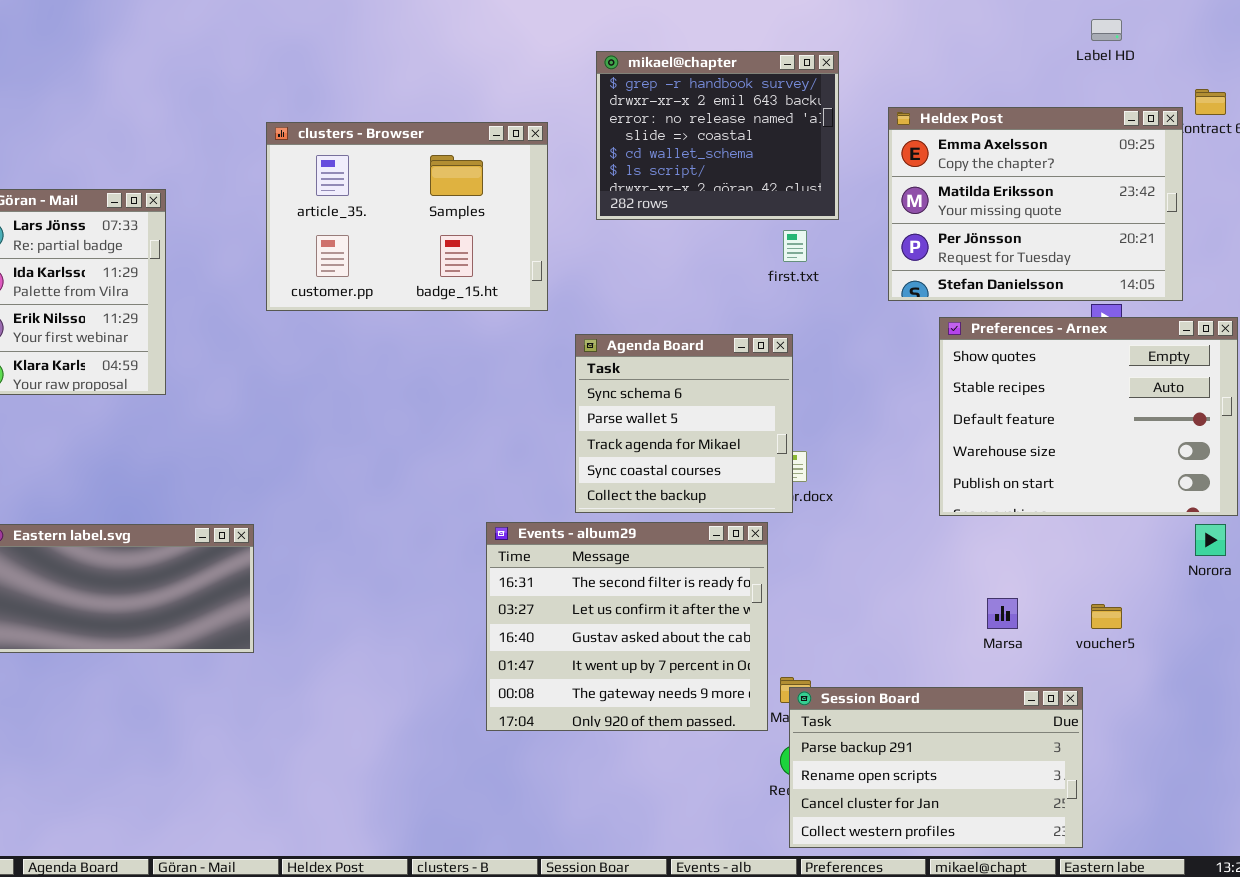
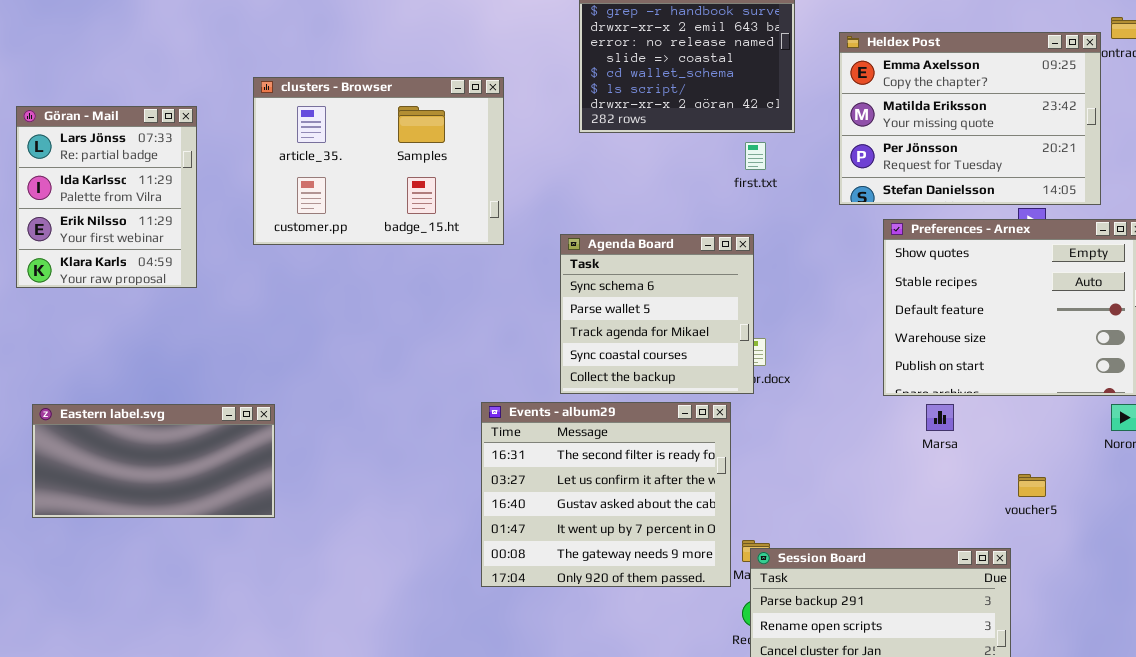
clusters - Browser: [266,122,548,311] -> [253,77,504,245], moved
Marsa: [987,598,1018,629] -> [926,404,954,431], moved

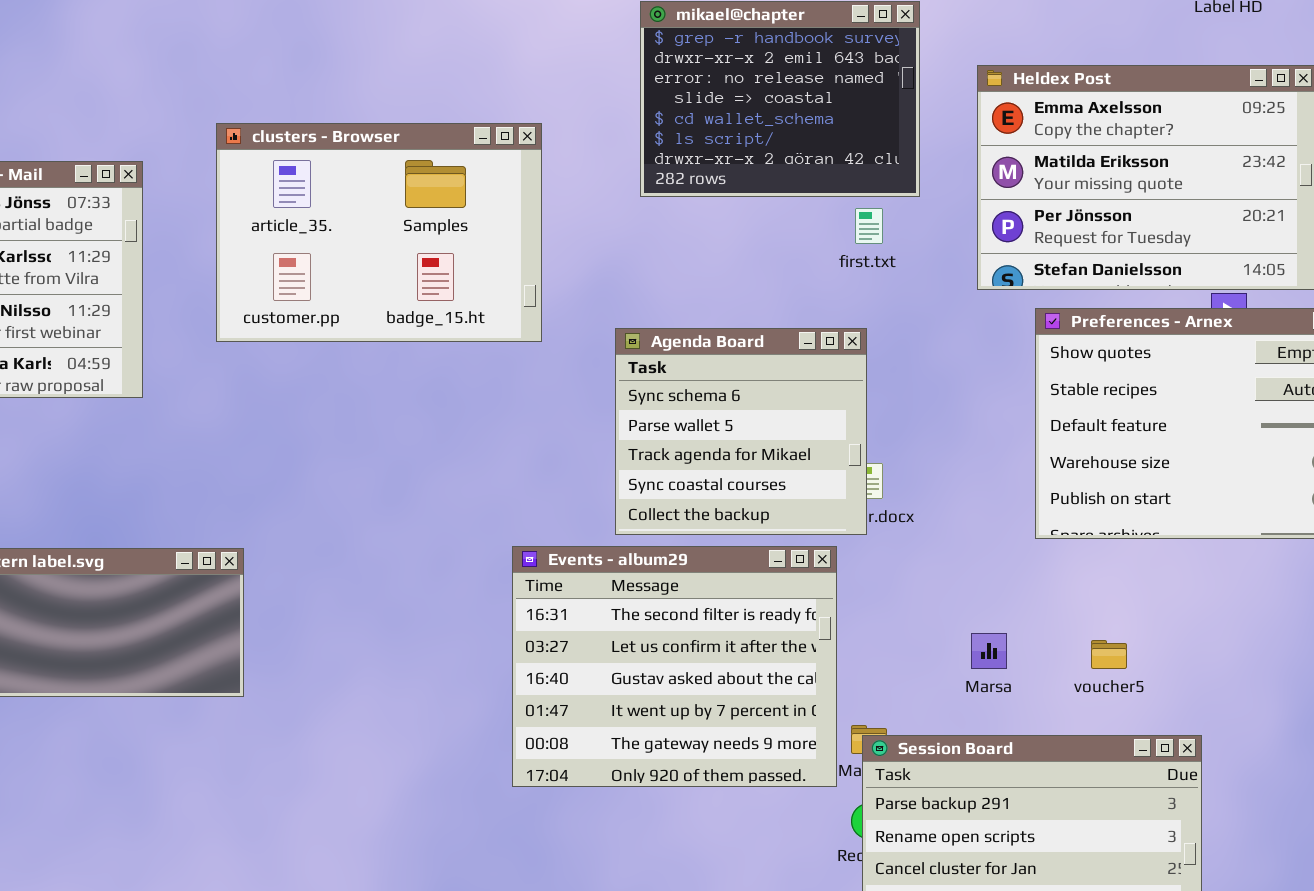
Marsa: [926,404,954,431] -> [971,633,1007,669], moved
voucher5: [1018,474,1046,497] -> [1091,640,1127,669], moved

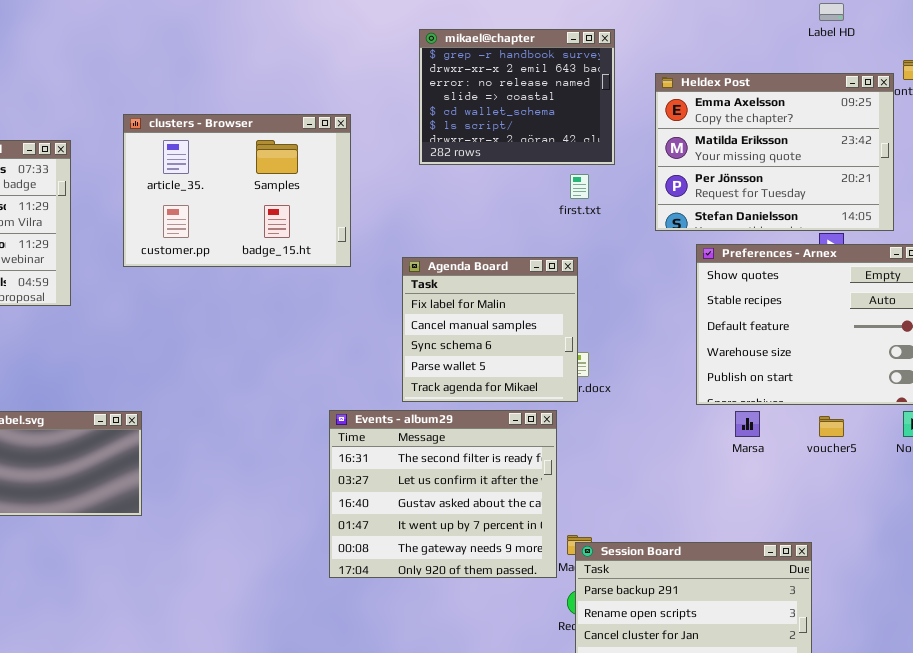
Agenda Board: [615,328,867,535] -> [402,257,578,402], scrolled up 2 rows
Marsa: [971,633,1007,669] -> [735,411,760,437], moved
voucher5: [1091,640,1127,669] -> [819,416,844,437], moved

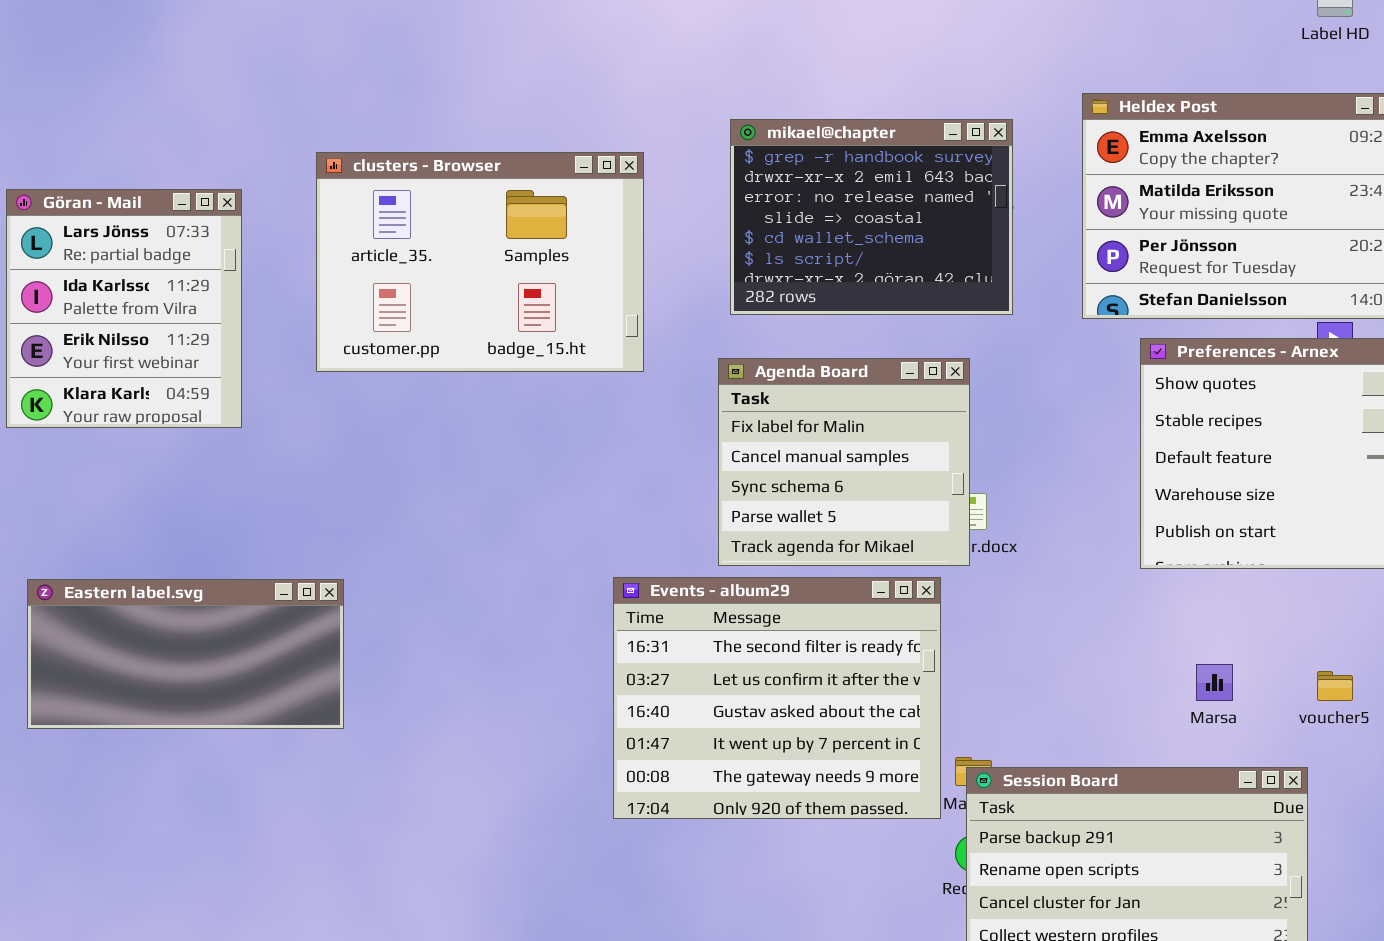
mikael@chapter: [419,29,615,165] -> [730,119,1013,315], moved
Marsa: [735,411,760,437] -> [1196,664,1233,701], moved
voucher5: [819,416,844,437] -> [1317,671,1353,701], moved

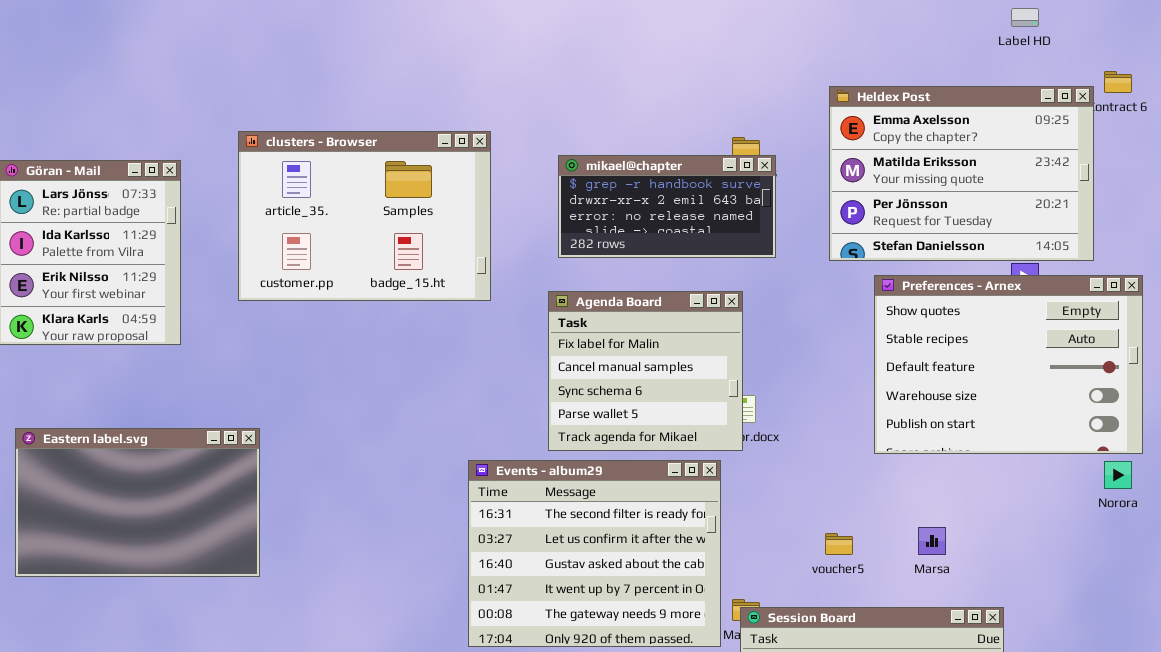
mikael@chapter: [730,119,1013,315] -> [558,155,776,258], resized
Eastern label.svg: [27,579,344,729] -> [15,428,260,577], resized
voucher5: [1317,671,1353,701] -> [825,533,853,555], moved

